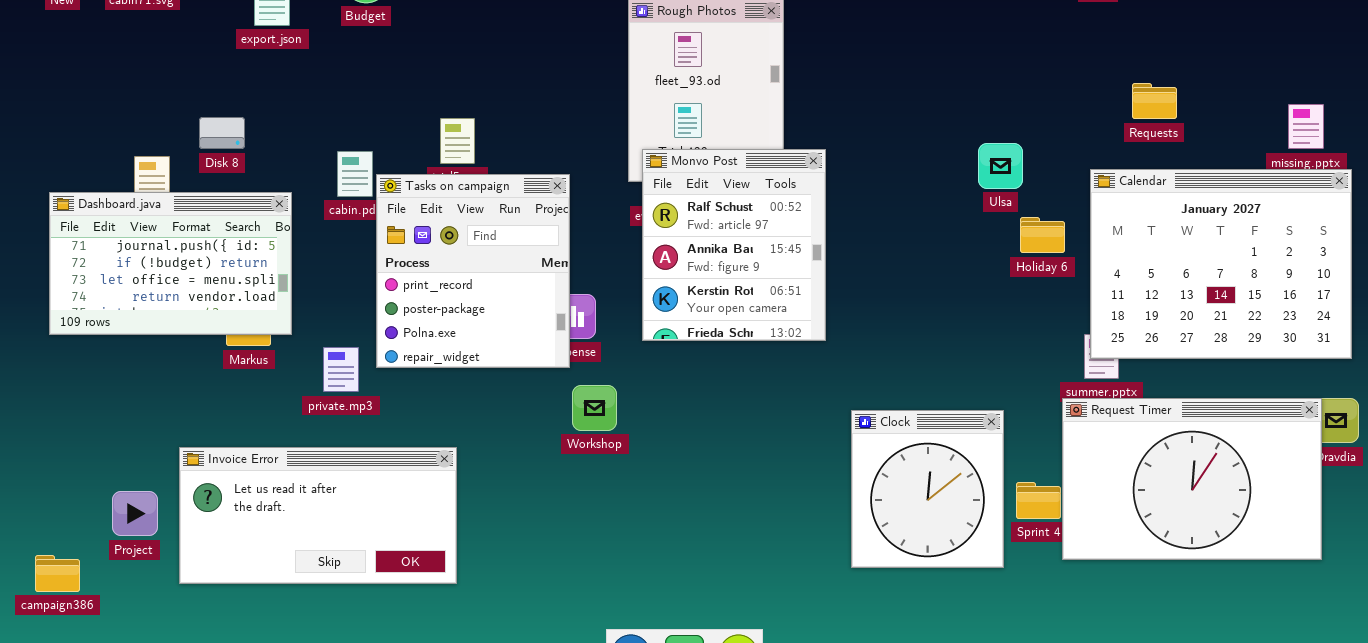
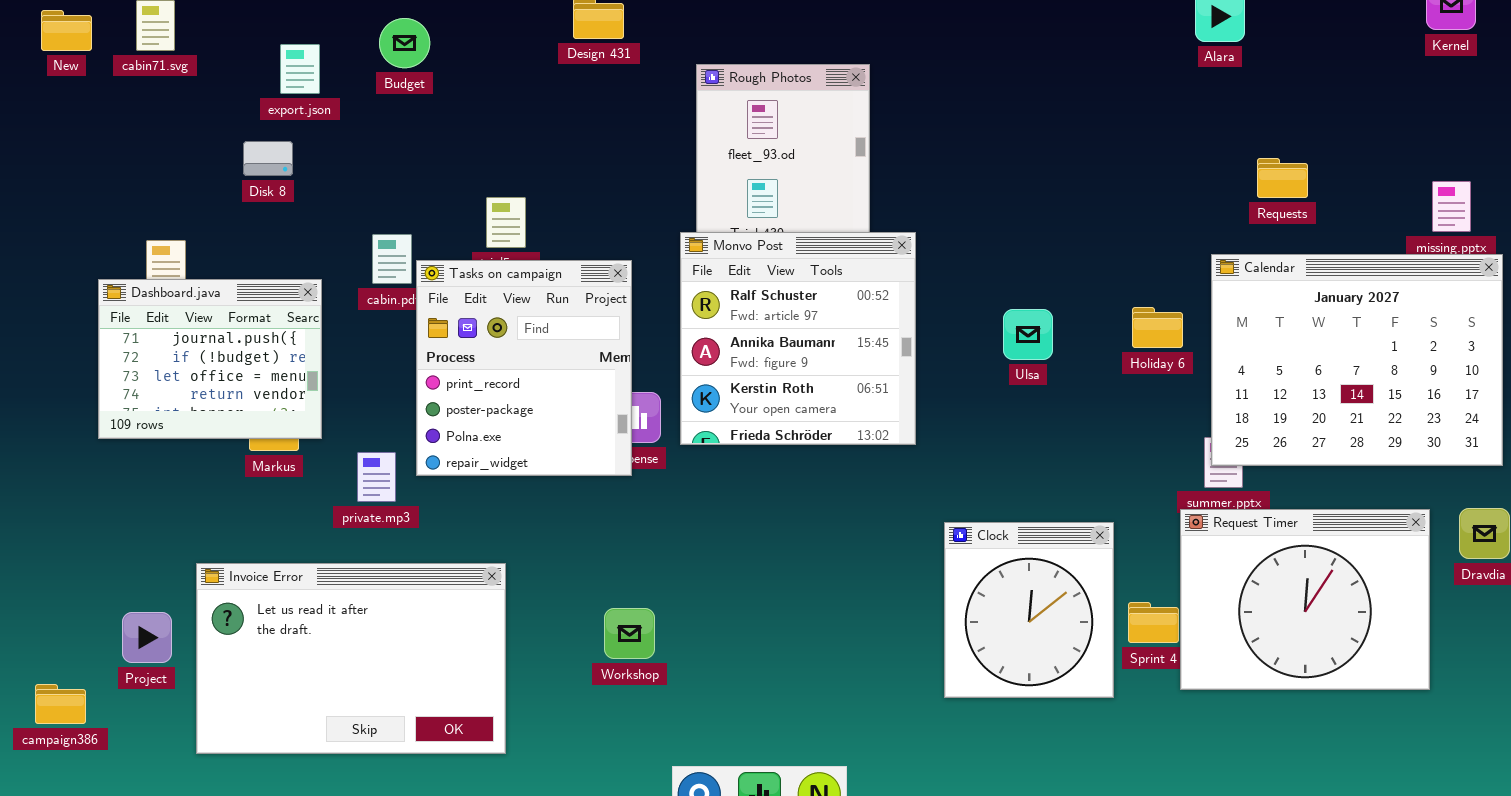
Disk 8: [199,117,245,149] -> [243,141,293,176], moved
Ulsa: [978,143,1023,189] -> [1003,309,1053,360], moved
Monvo Post: [642,149,826,341] -> [680,232,916,445], resized
Dashboard.java: [49,192,292,335] -> [98,279,322,439], resized
Workshop: [572,385,617,431] -> [604,608,655,659], moved
Request Timer: [1062,398,1322,560] -> [1180,509,1430,690], resized
Invoice Error: [179,447,457,584] -> [196,563,506,754], resized

